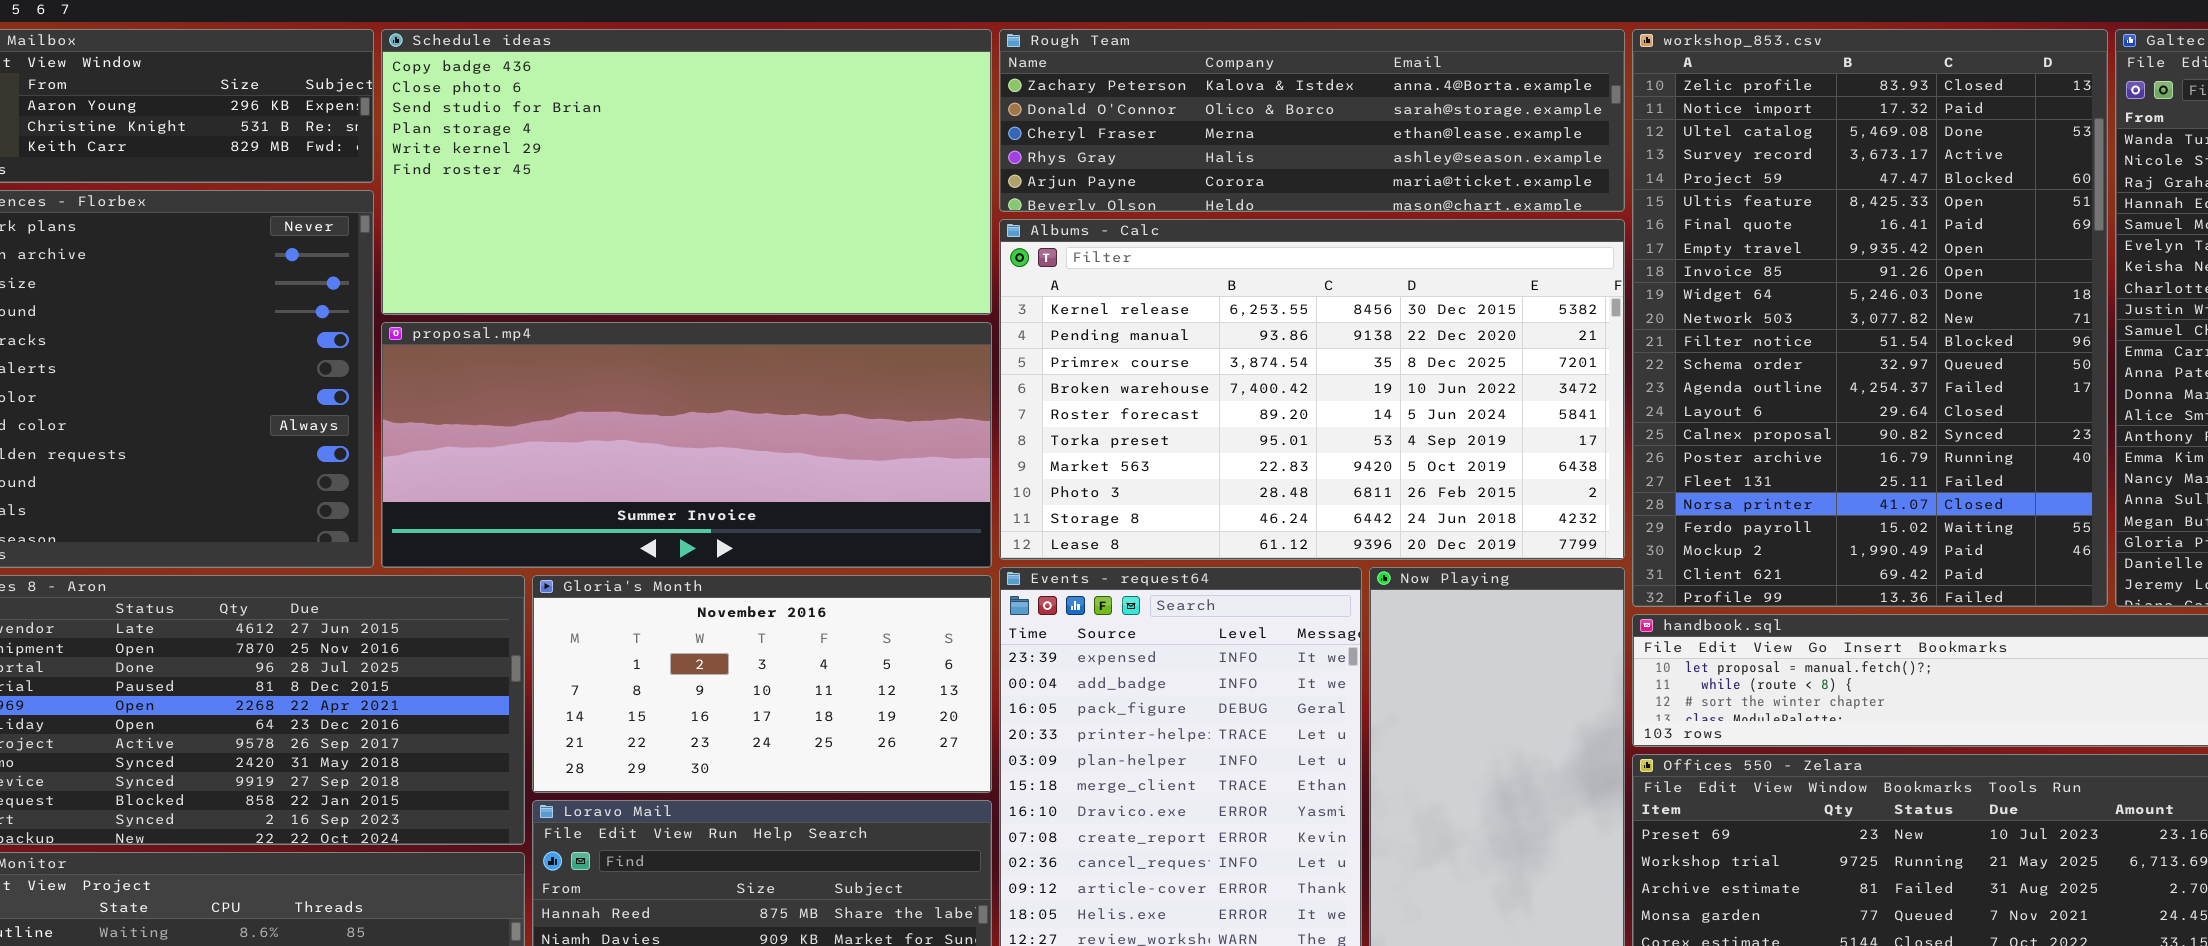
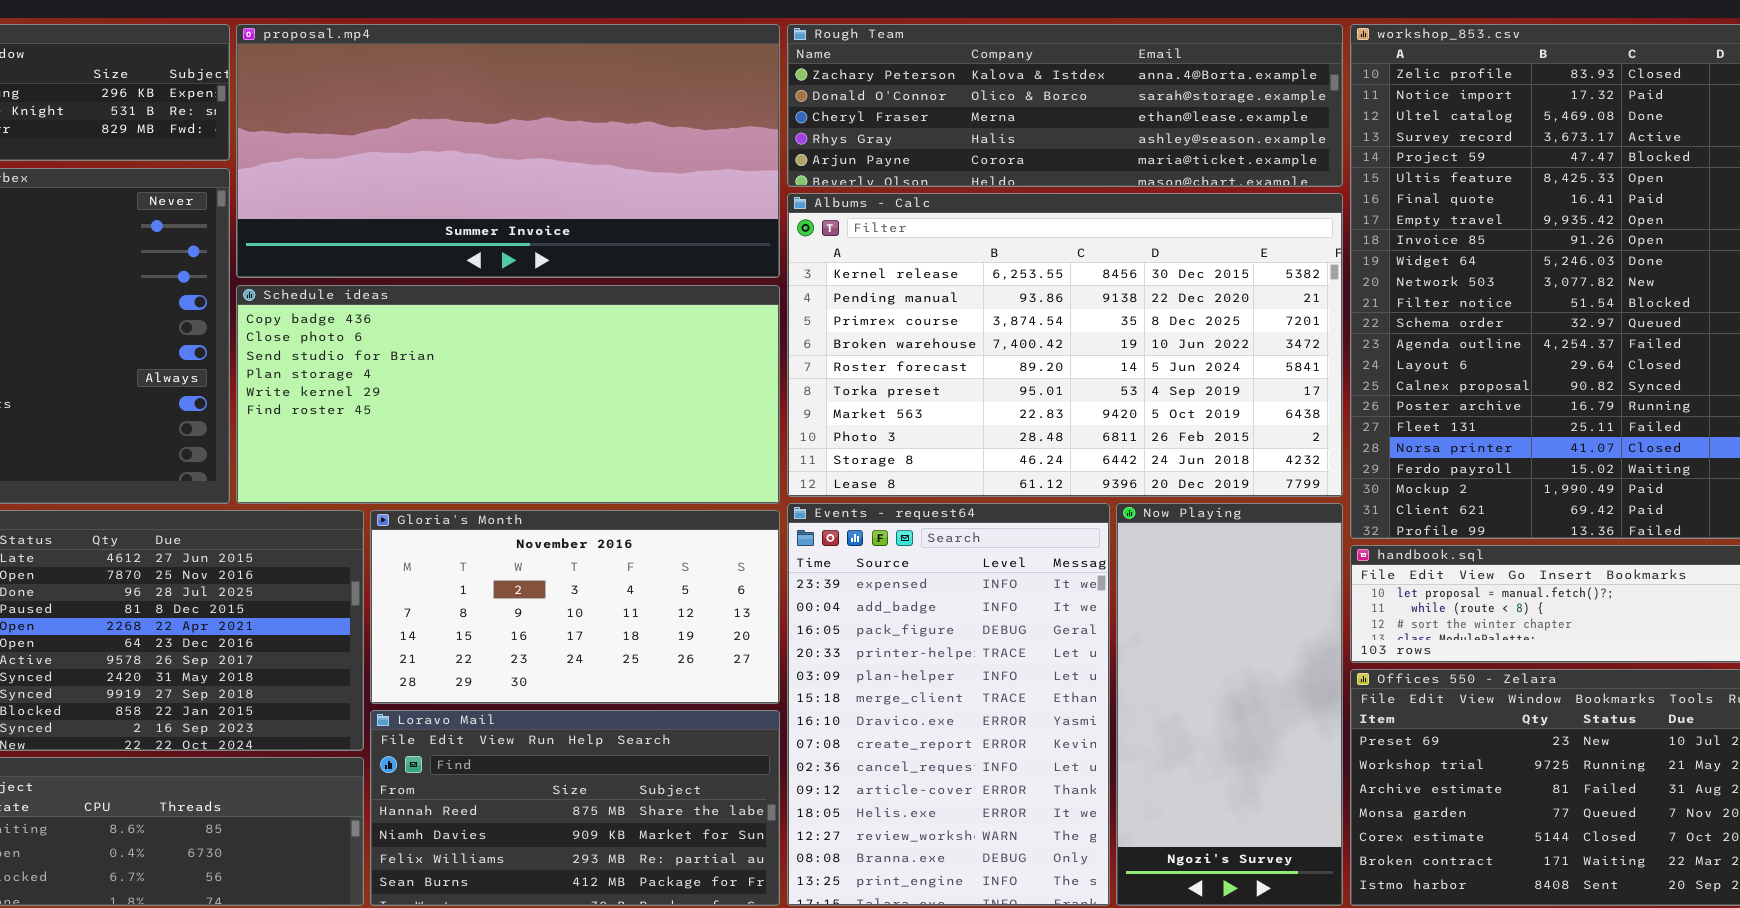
Schedule ideas: [381,29,992,315] -> [236,285,780,504], moved, resized
proposal.mp4: [381,322,992,568] -> [236,24,780,278], moved, resized

